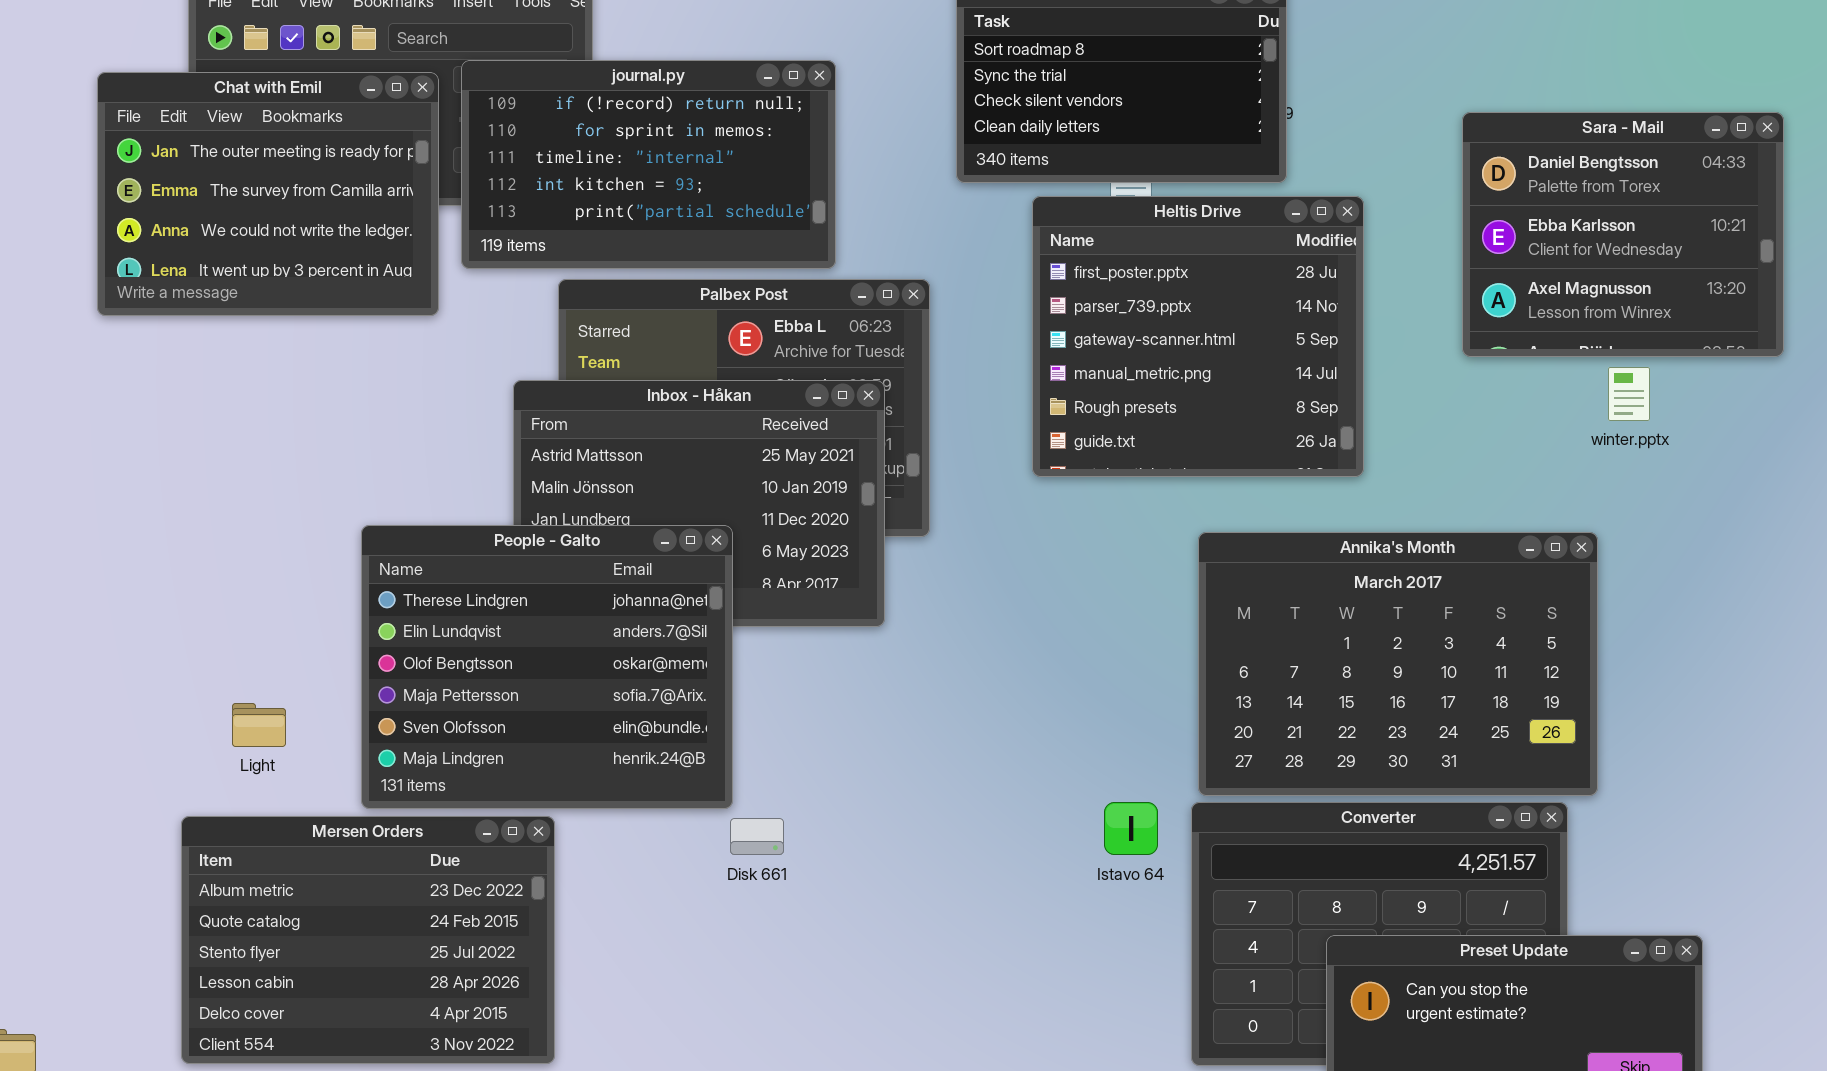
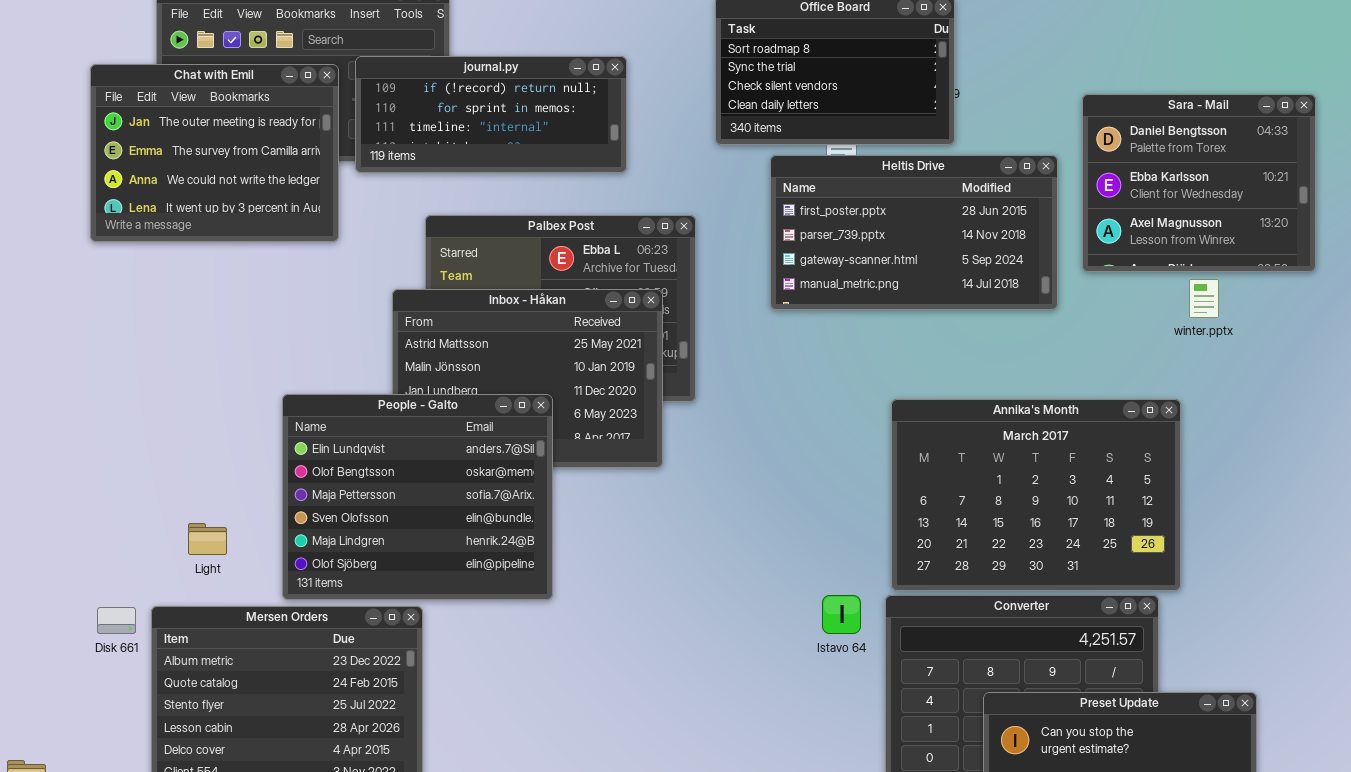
journal.py: [461,60,836,269] -> [355,56,627,173], resized
Heltis Drive: [1032,196,1364,477] -> [770,155,1058,310], resized
People - Galto: [361,525,733,809] -> [282,394,553,600], scrolled down 1 row
Disk 661: [730,818,784,855] -> [97,607,136,634], moved

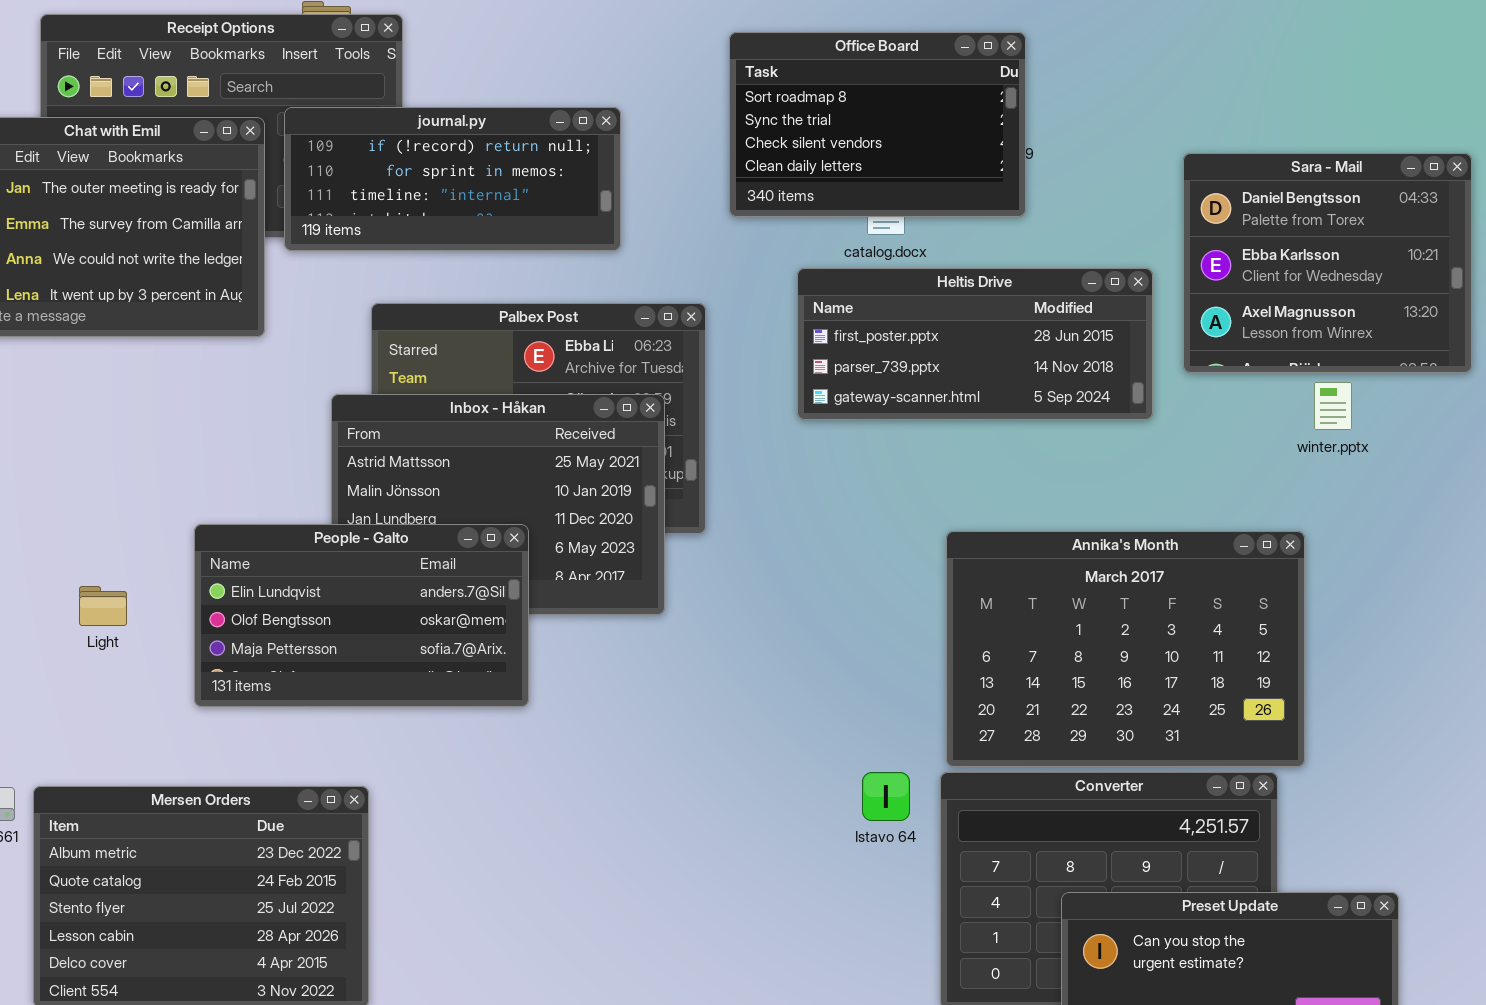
Heltis Drive: [770,155,1058,310] -> [797,268,1153,420], resized
People - Galto: [282,394,553,600] -> [194,524,529,707], resized
Light: [188,523,227,555] -> [79,586,127,626], moved

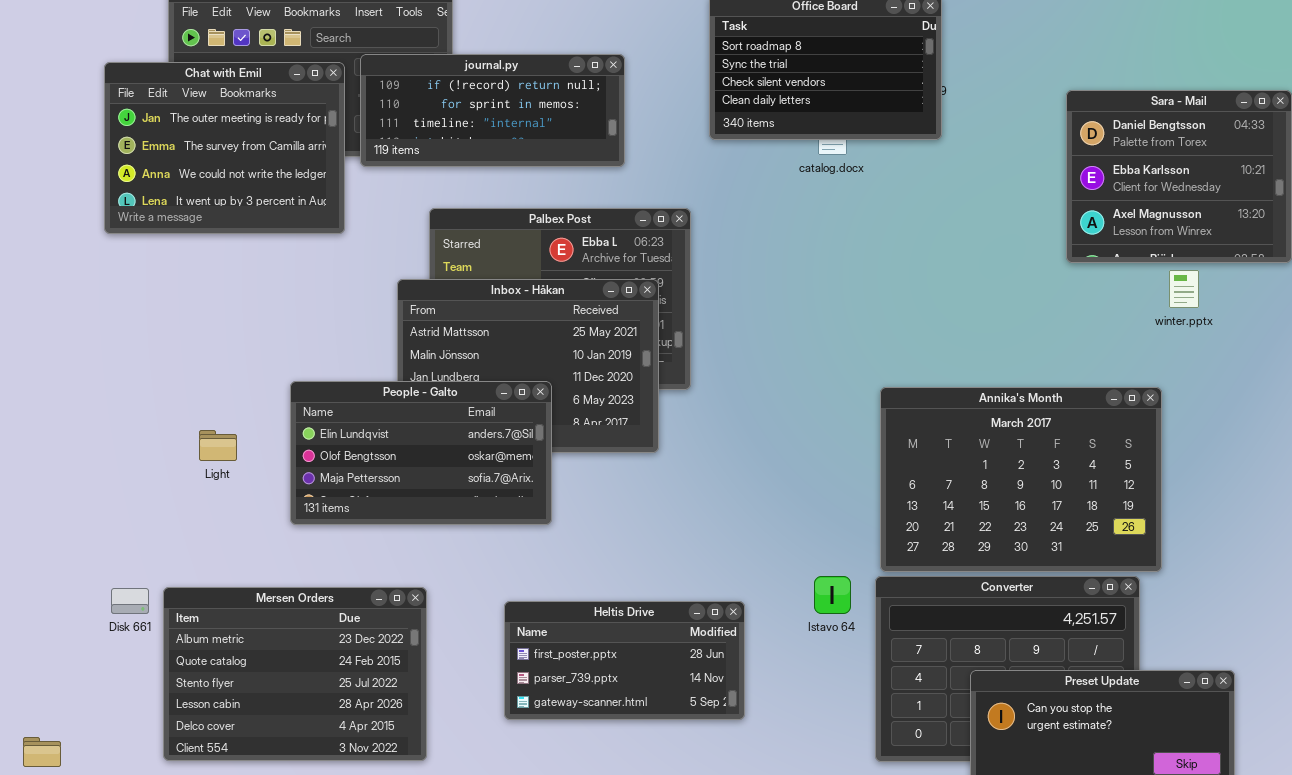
Heltis Drive: [797,268,1153,420] -> [504,601,745,720], moved, resized

